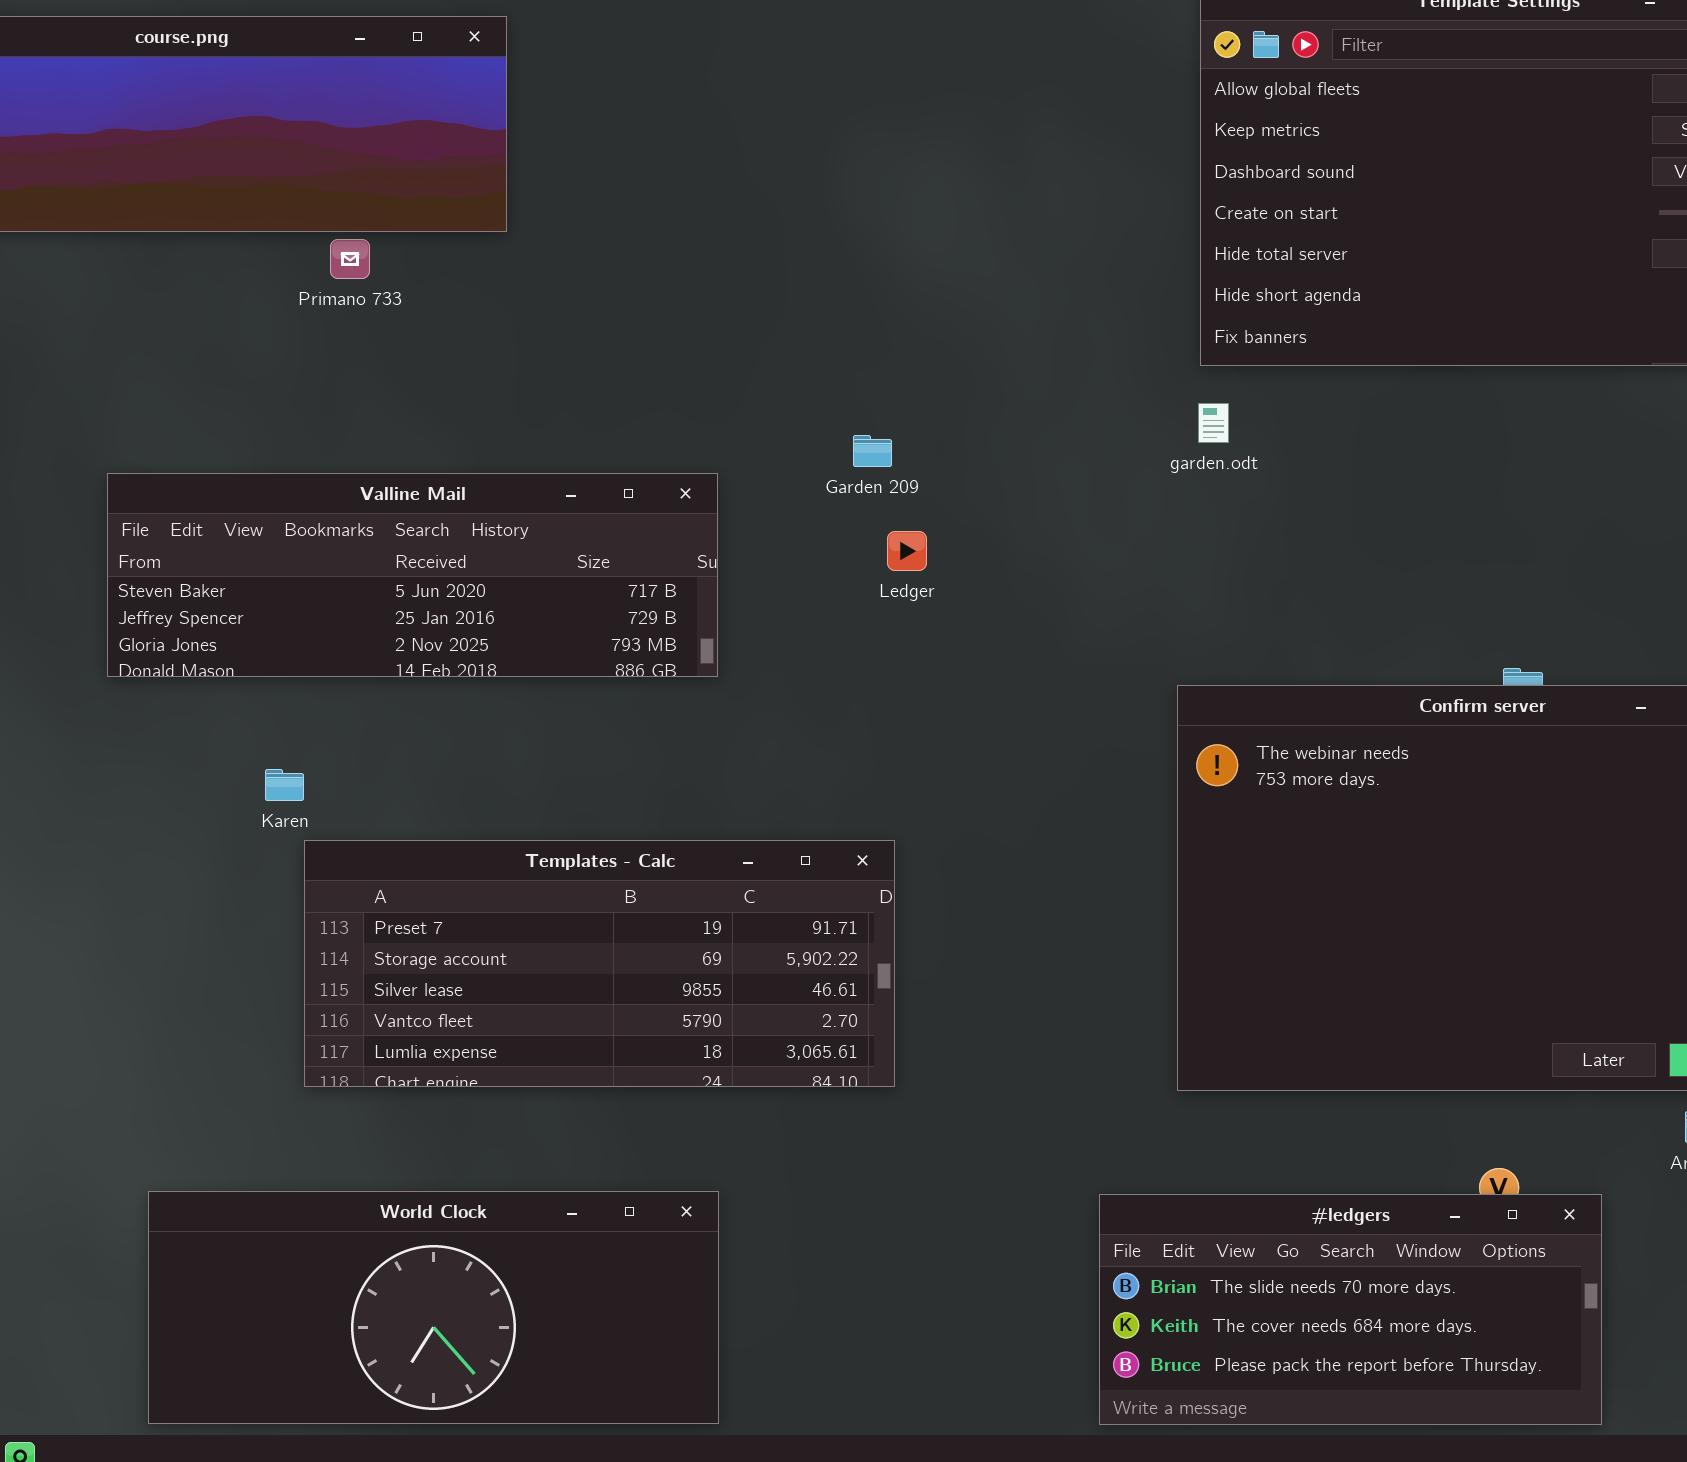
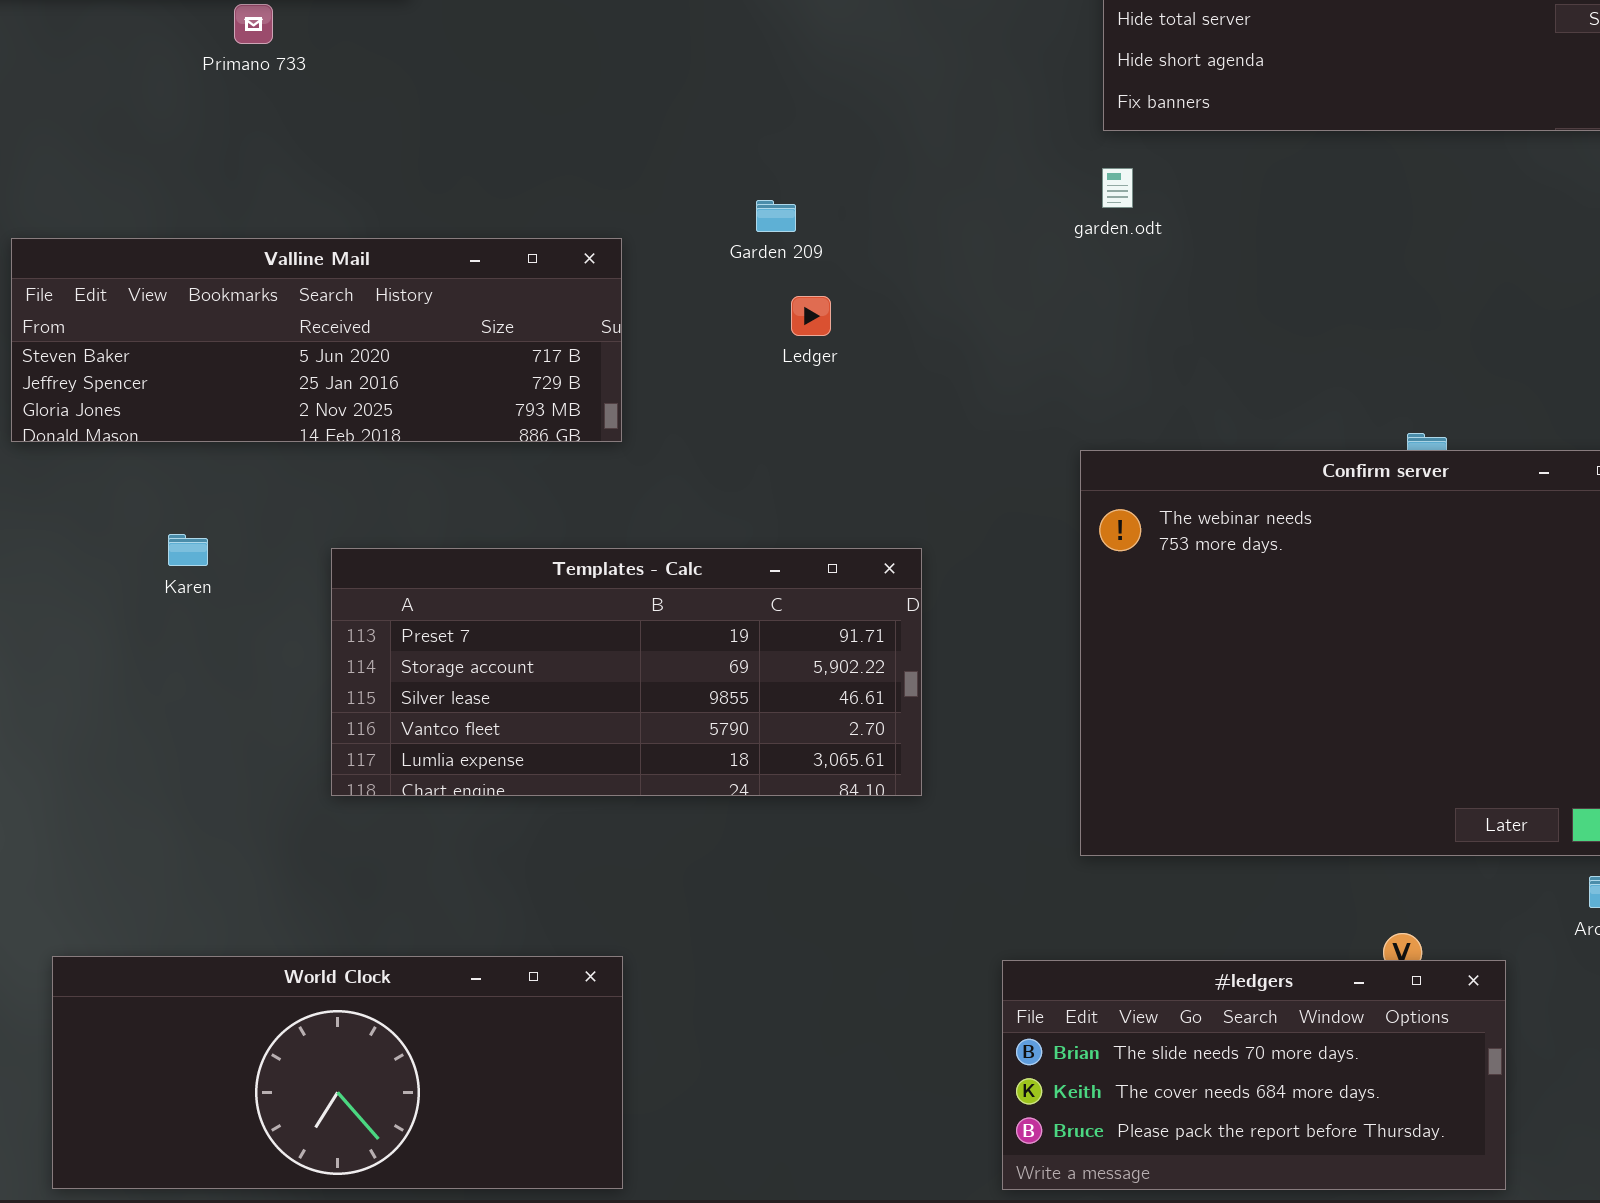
Templates - Calc: [304,840,895,1087] -> [331,548,922,796], moved

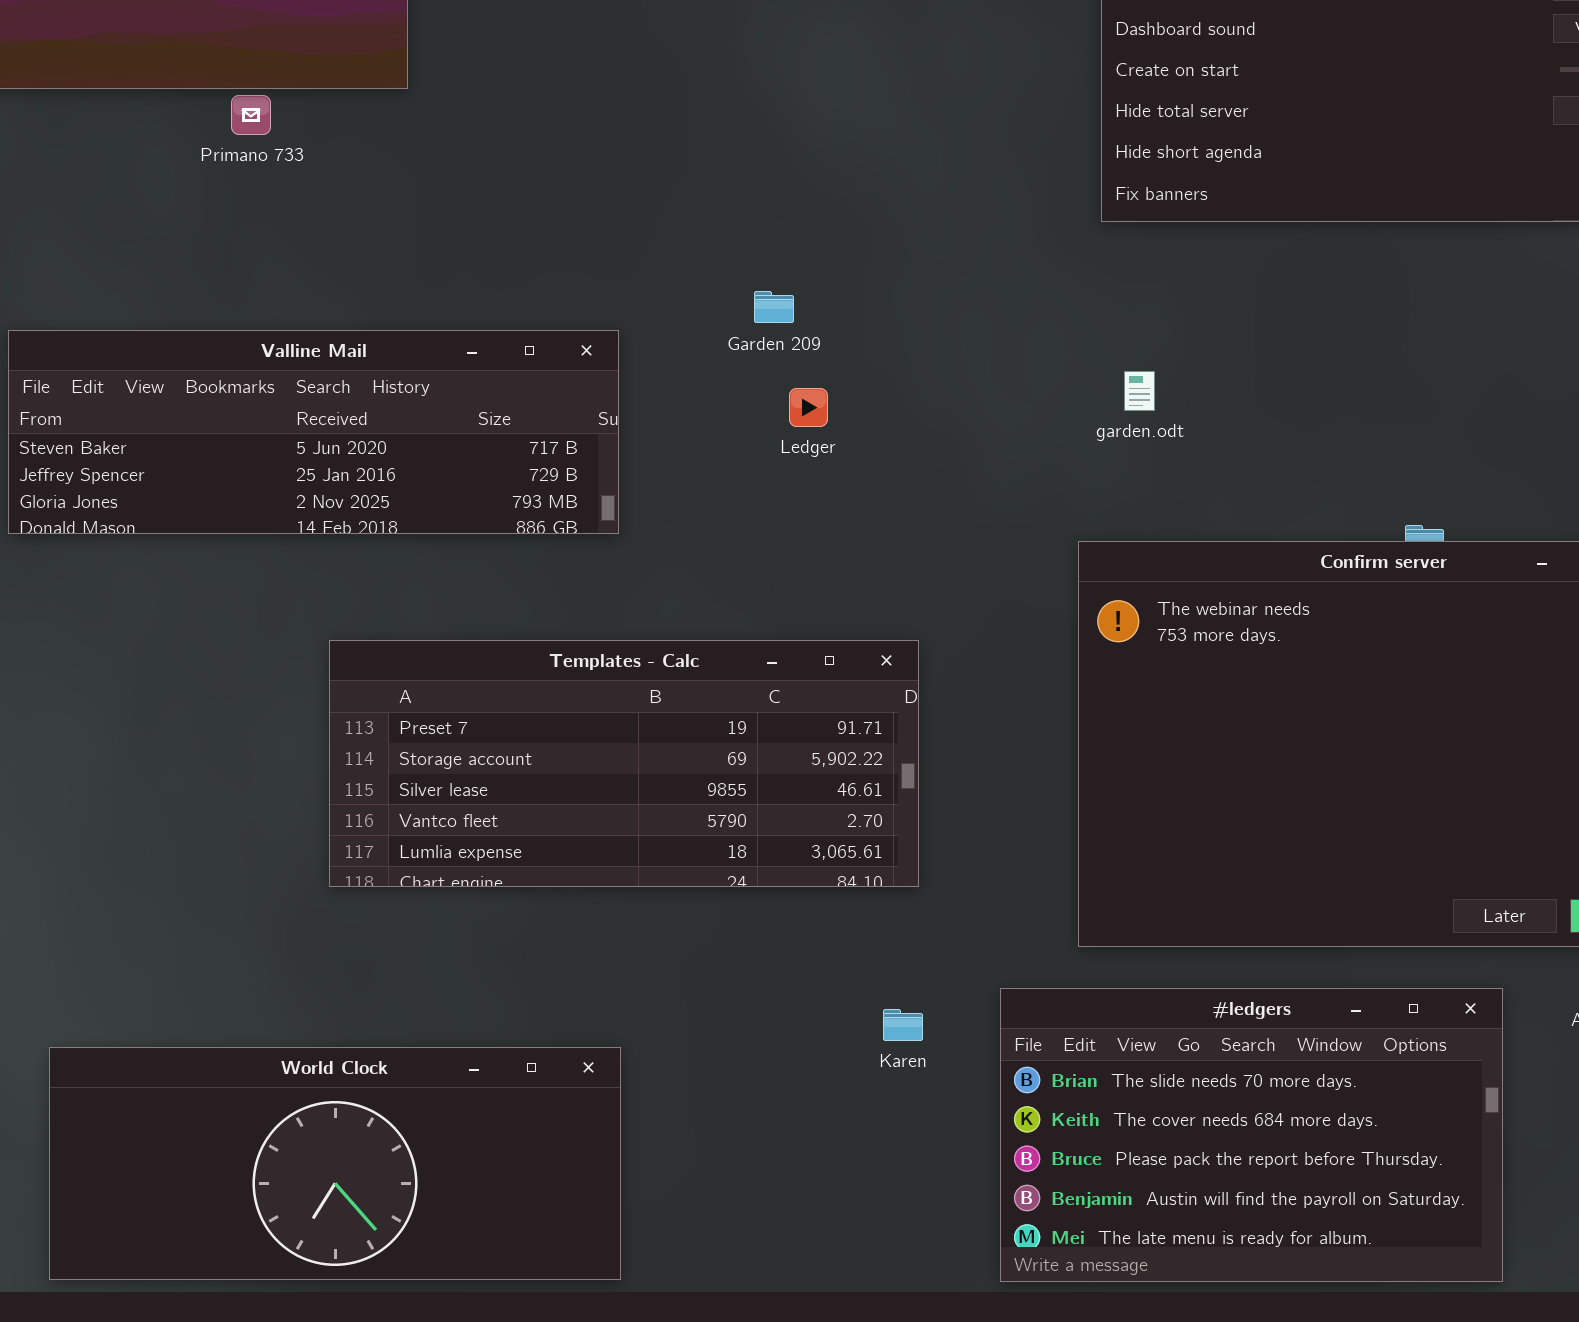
garden.odt: [1102,168,1133,208] -> [1124,371,1155,411], moved
Karen: [168,534,208,566] -> [883,1009,923,1041], moved
#ledgers: [1002,960,1506,1190] -> [1000,988,1503,1282], resized

